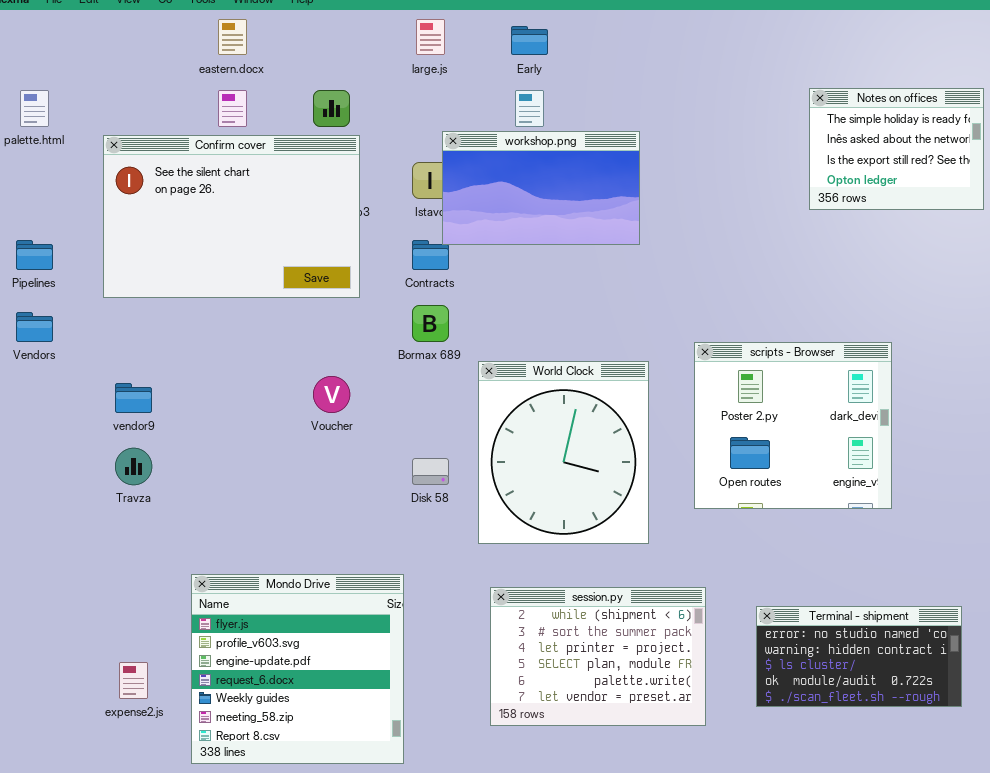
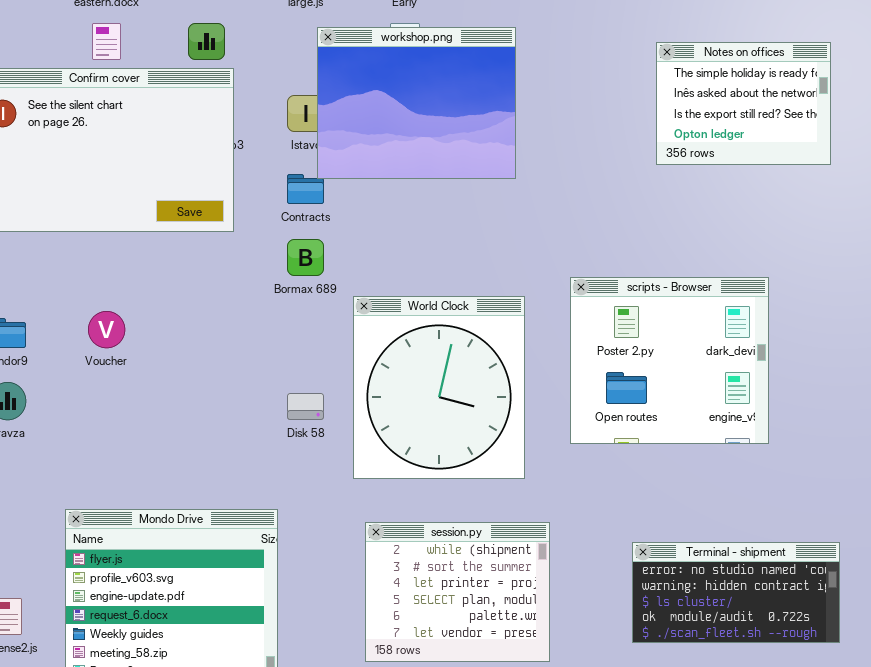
Notes on offices: [809,88,984,210] -> [656,42,831,165], moved
workshop.png: [442,131,640,245] -> [317,27,516,179], resized
Voucher: [313,376,350,413] -> [88,311,125,348], moved
session.py: [490,587,706,726] -> [365,522,550,662], resized

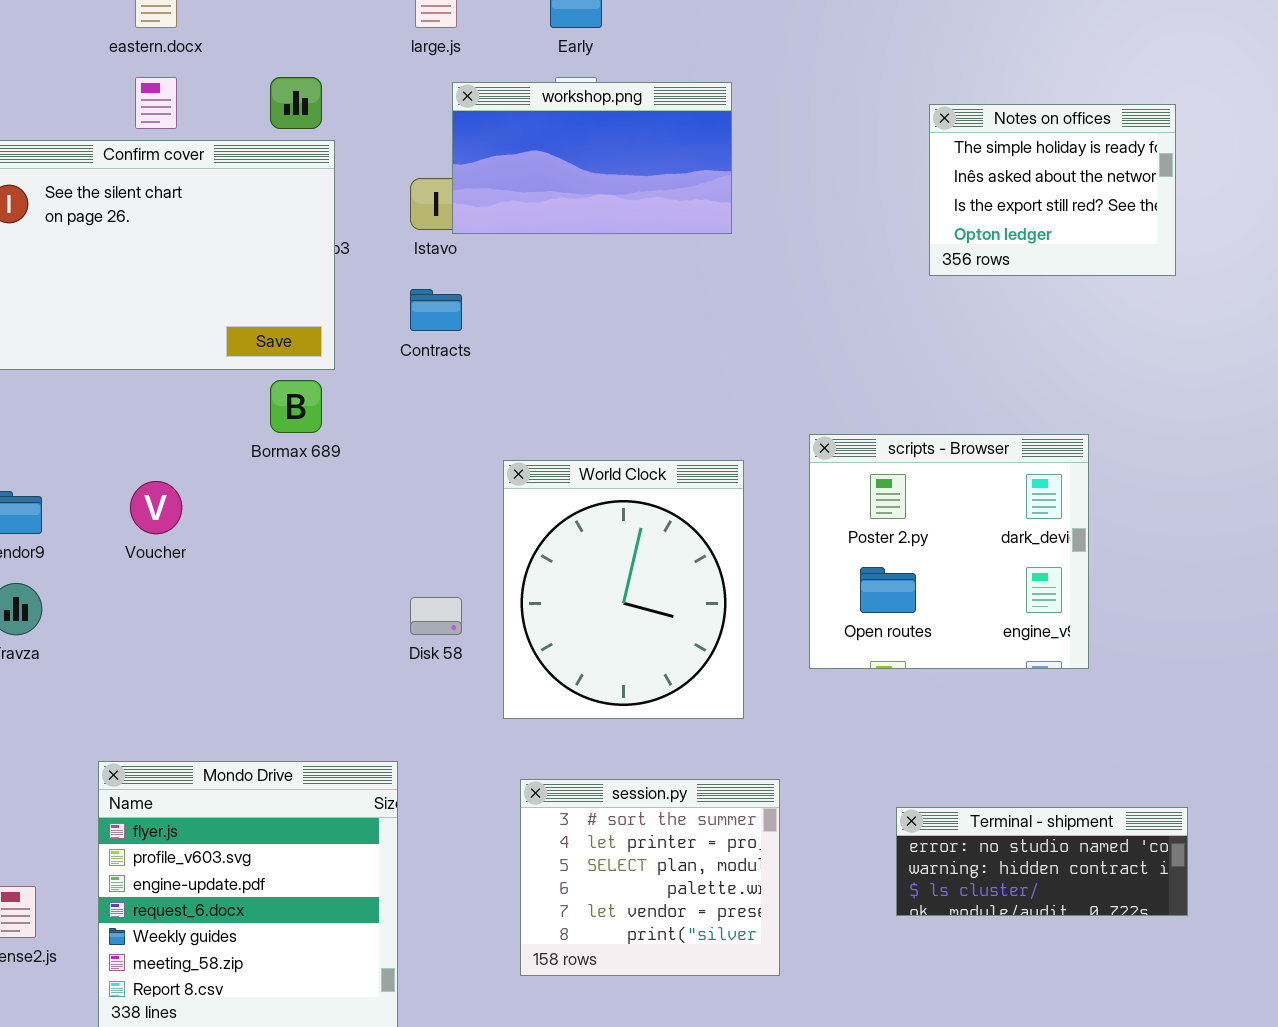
workshop.png: [317,27,516,179] -> [452,82,732,234], resized
Bormax 689: [287,239,324,276] -> [270,380,322,433], moved
session.py: [365,522,550,662] -> [520,779,780,976], scrolled down 1 row
Terminal - shipment: [632,542,840,643] -> [896,807,1188,916], resized

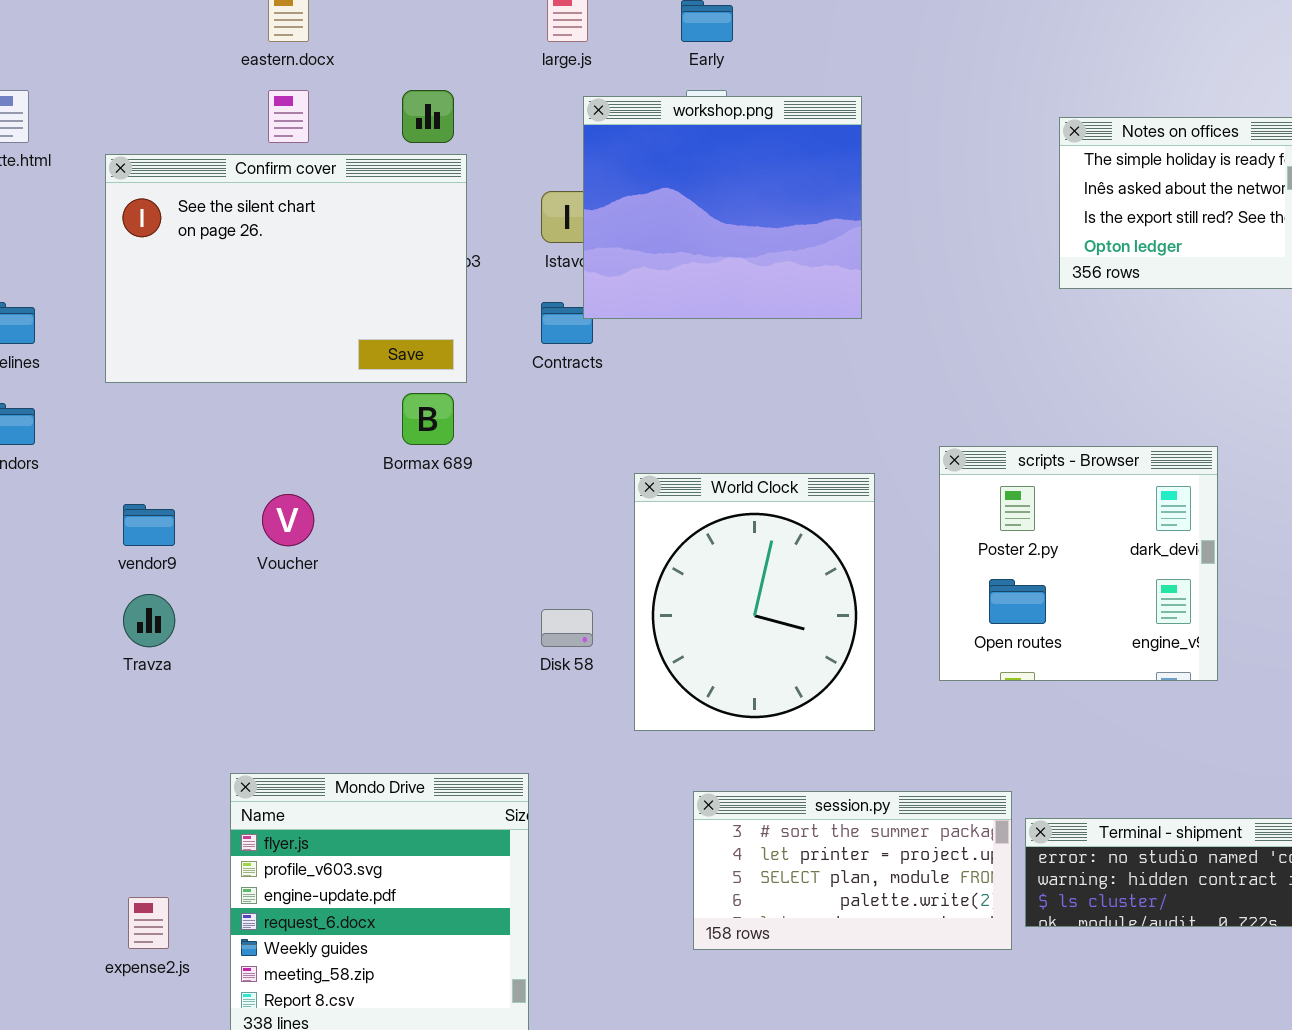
workshop.png: [452,82,732,234] -> [583,96,862,319], resized
session.py: [520,779,780,976] -> [693,791,1012,950], moved, resized

